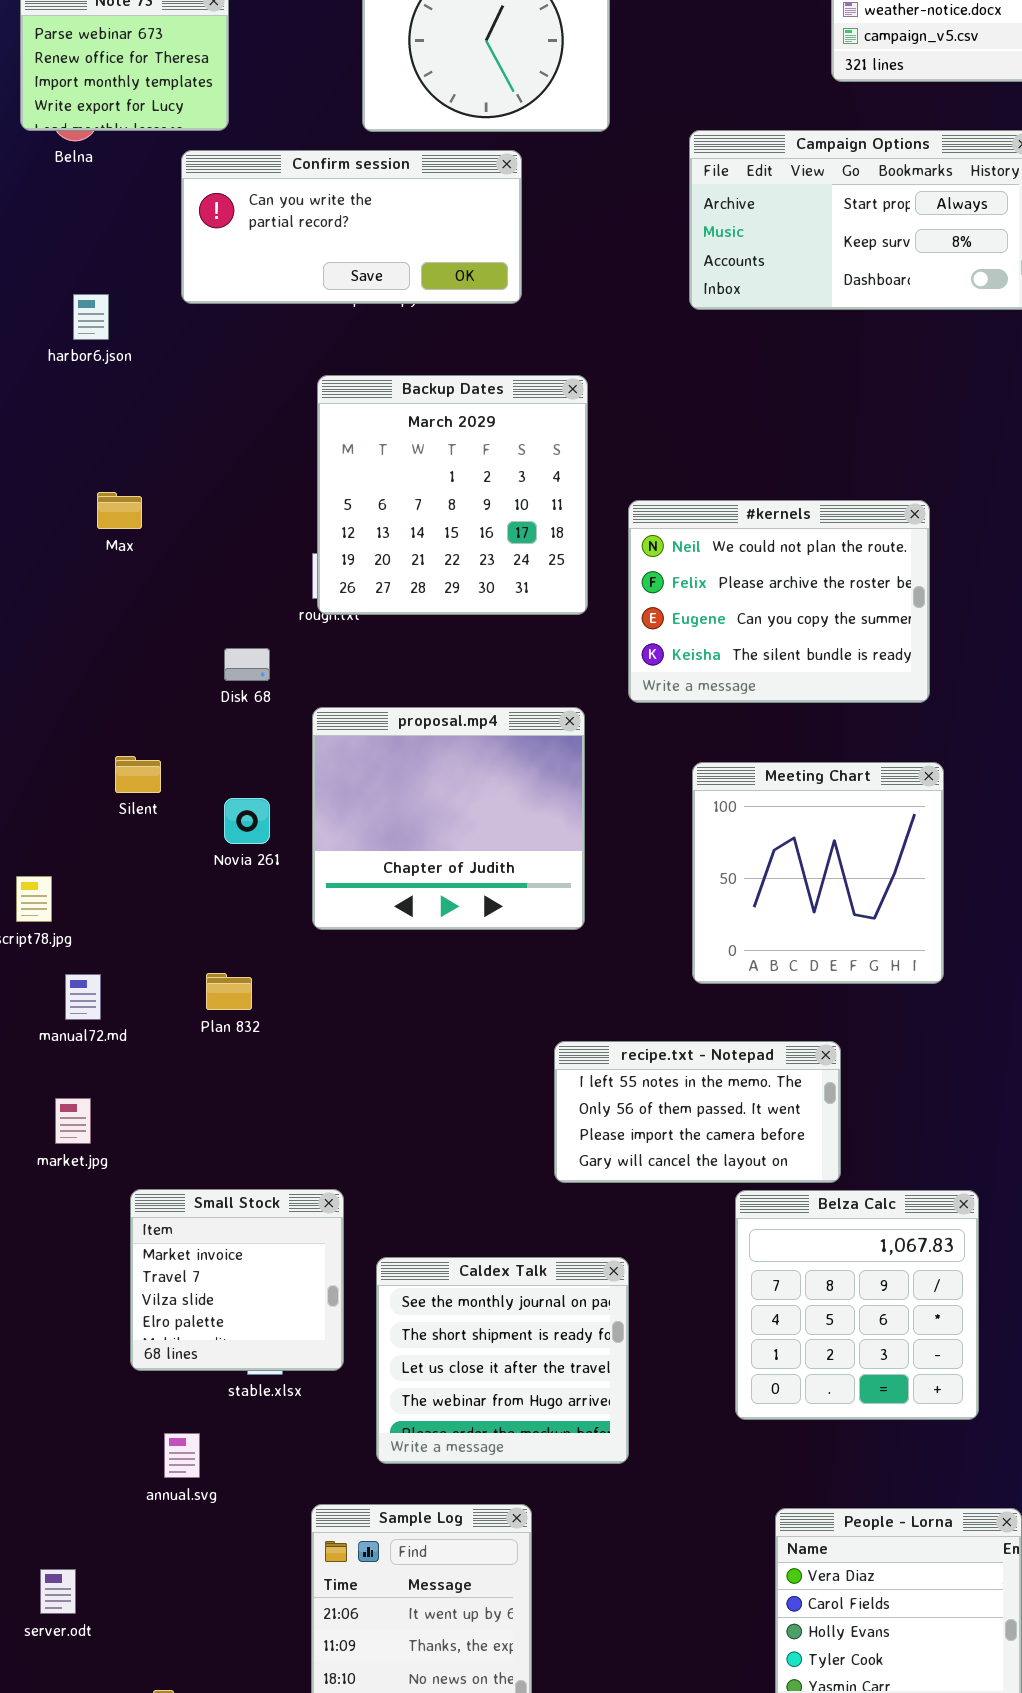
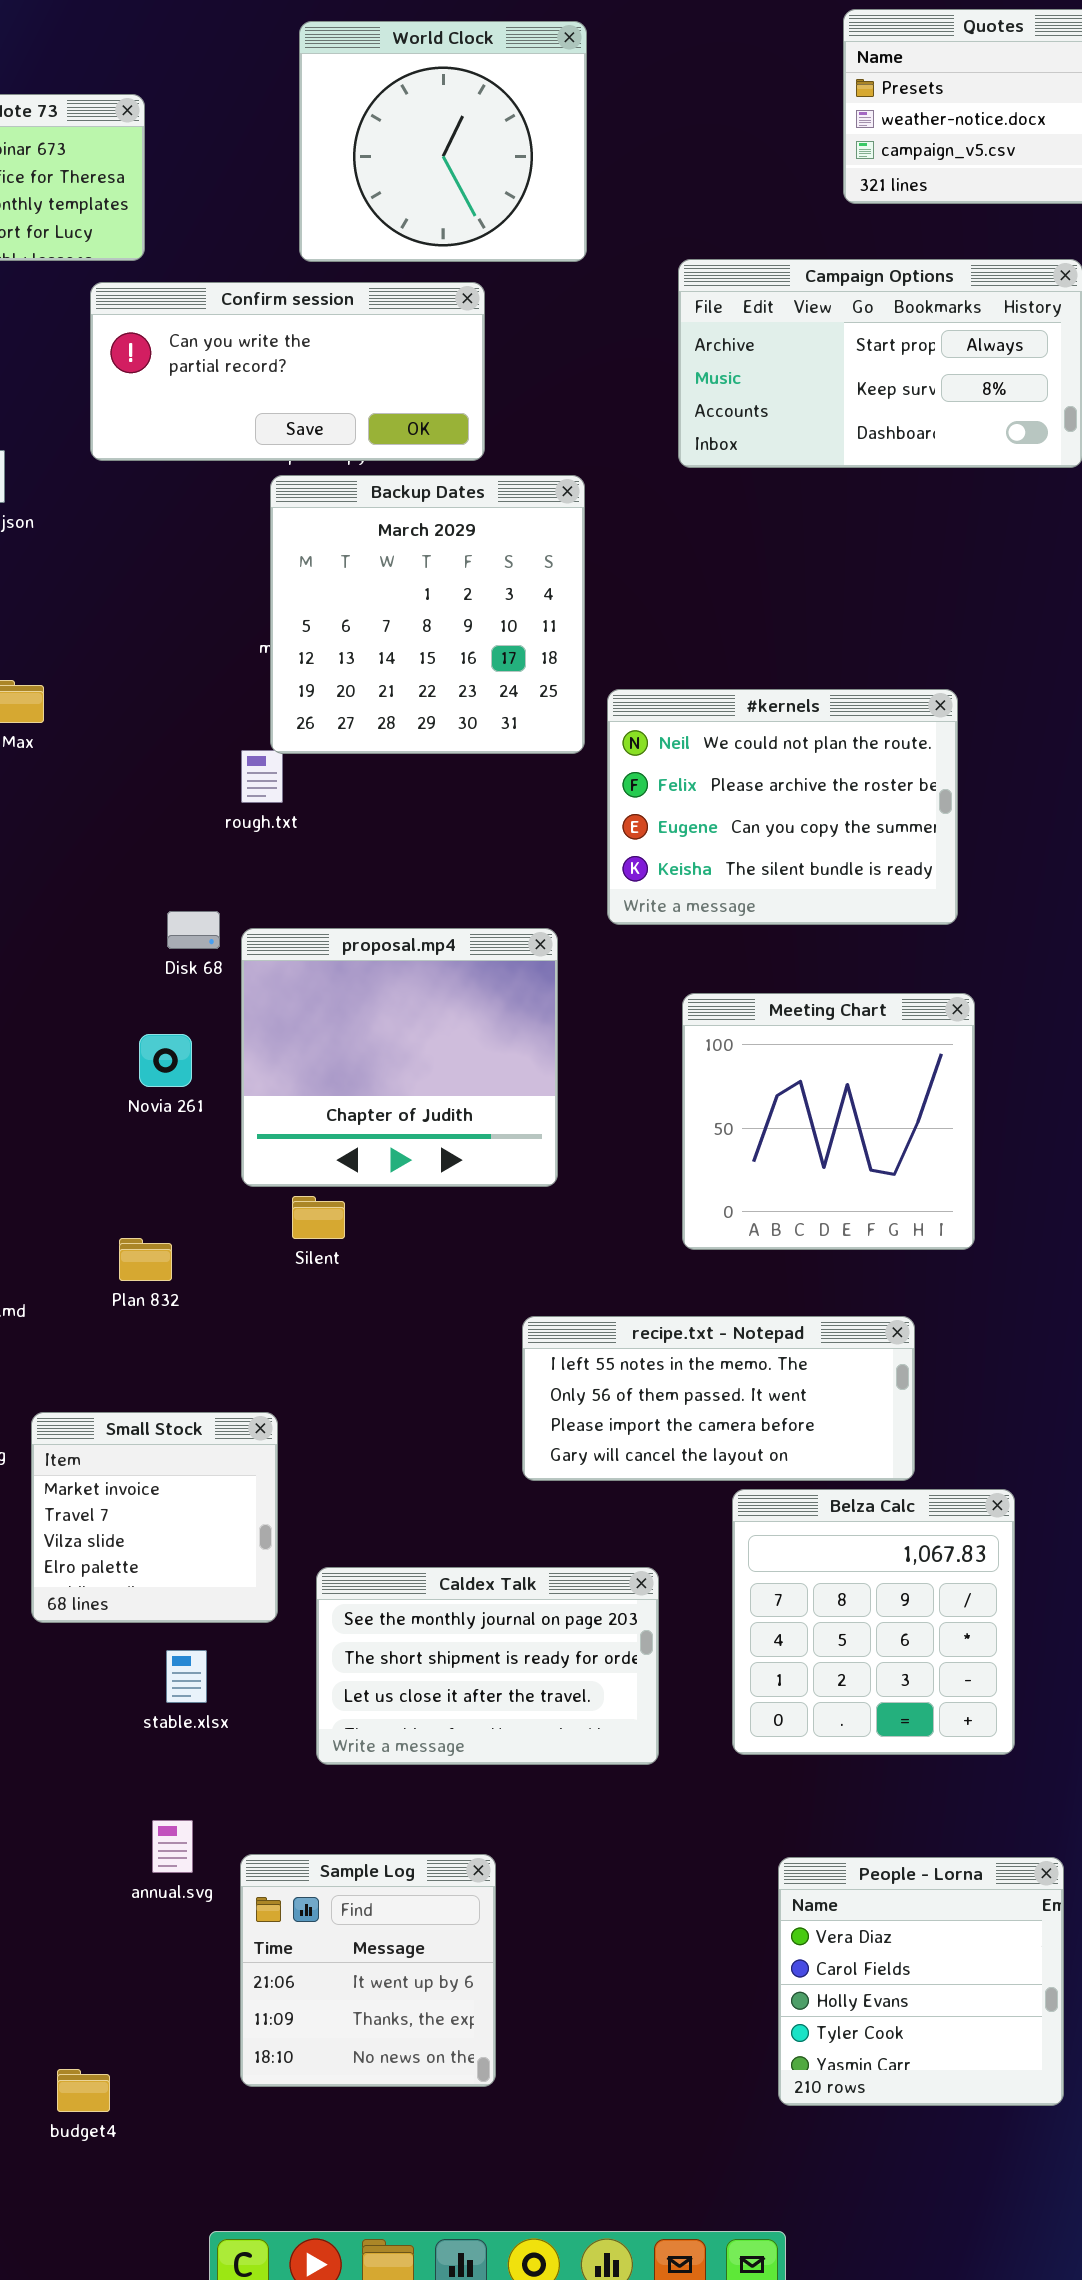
Backup Dates: [317,375,588,615] -> [270,475,585,754], moved
Disk 68: [224,648,270,681] -> [167,911,220,949], moved
Silent: [115,756,161,793] -> [292,1196,345,1239], moved
recipe.txt - Notepad: [554,1041,841,1183] -> [522,1316,915,1481], resized
Small Stock: [130,1189,344,1371] -> [31,1412,278,1623], moved
Caldex Talk: [376,1257,629,1464] -> [316,1567,659,1765], resized
annual.svg: [164,1433,200,1478] -> [152,1820,193,1873], moved

